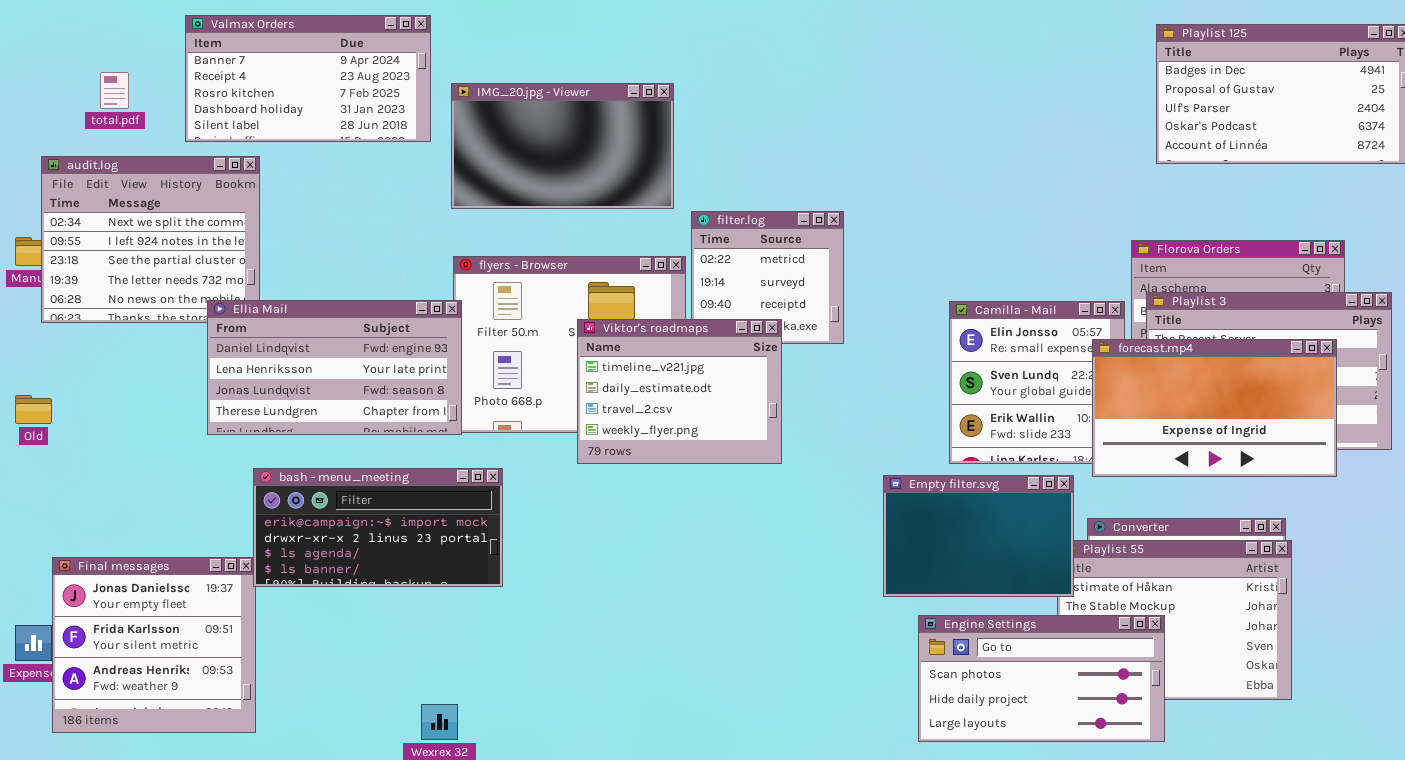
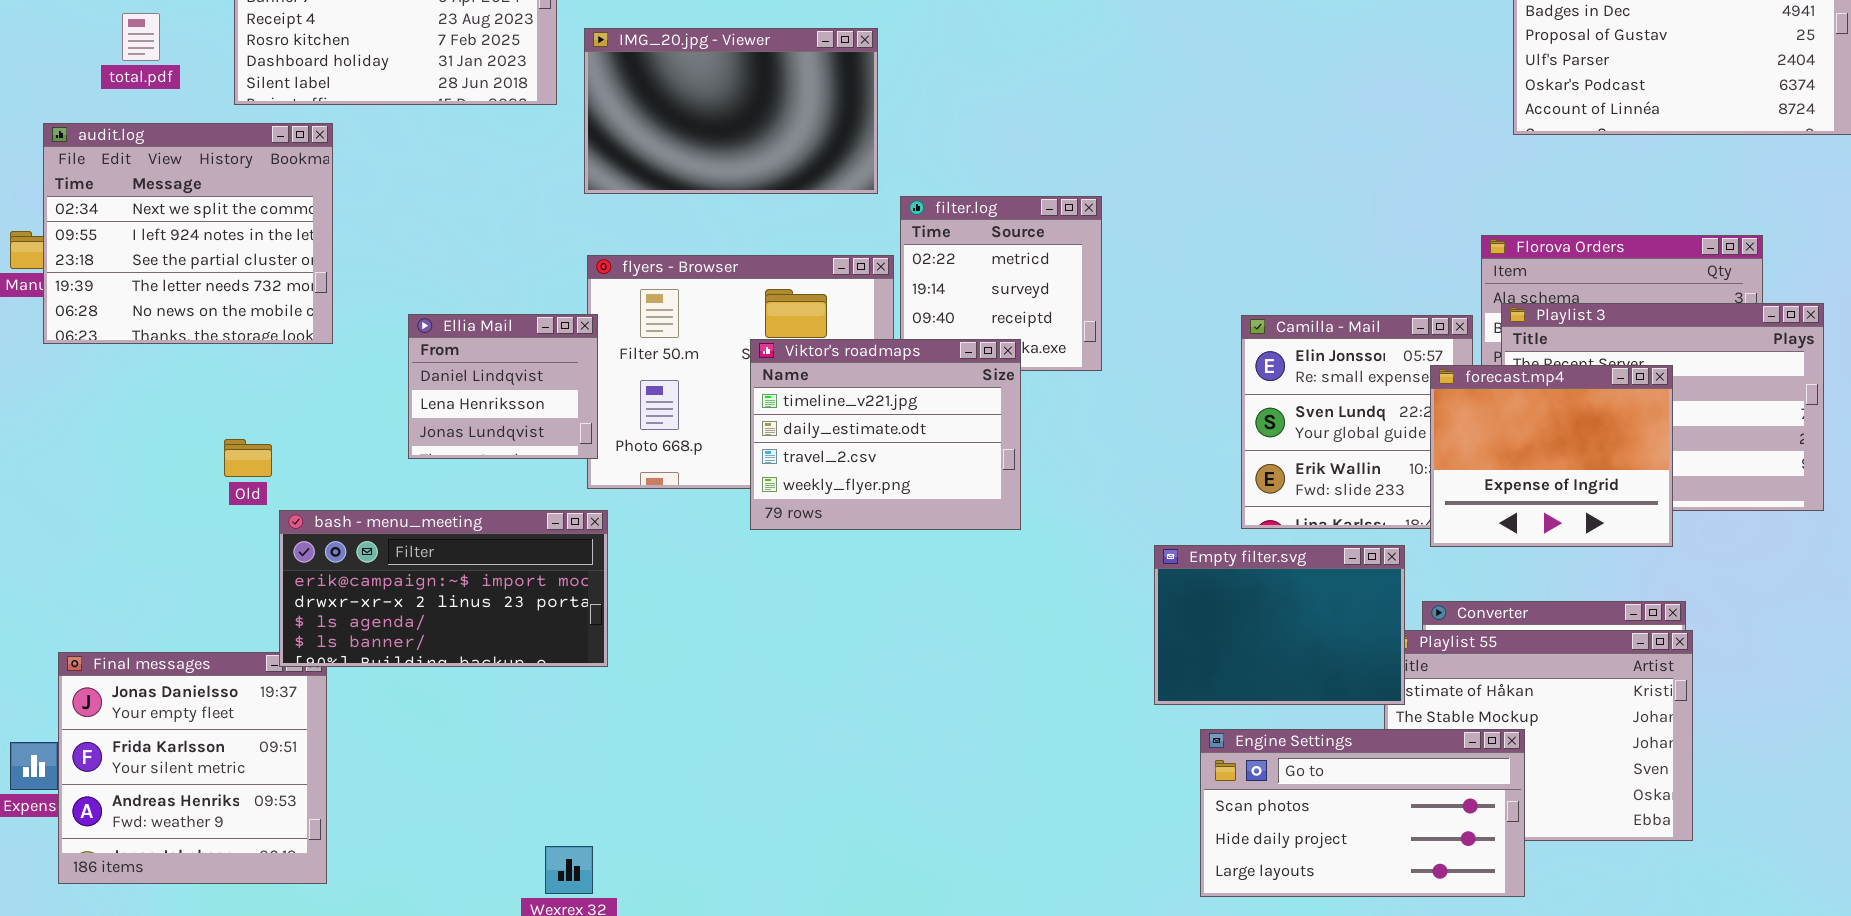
Ellia Mail: [207,300,462,435] -> [408,314,598,459], resized
forecast.mp4: [1092,339,1337,477] -> [1430,365,1673,547], resized
Old: [15,395,52,424] -> [224,439,272,477], moved
bash - menu_meeting: [253,468,503,587] -> [279,510,608,667], moved

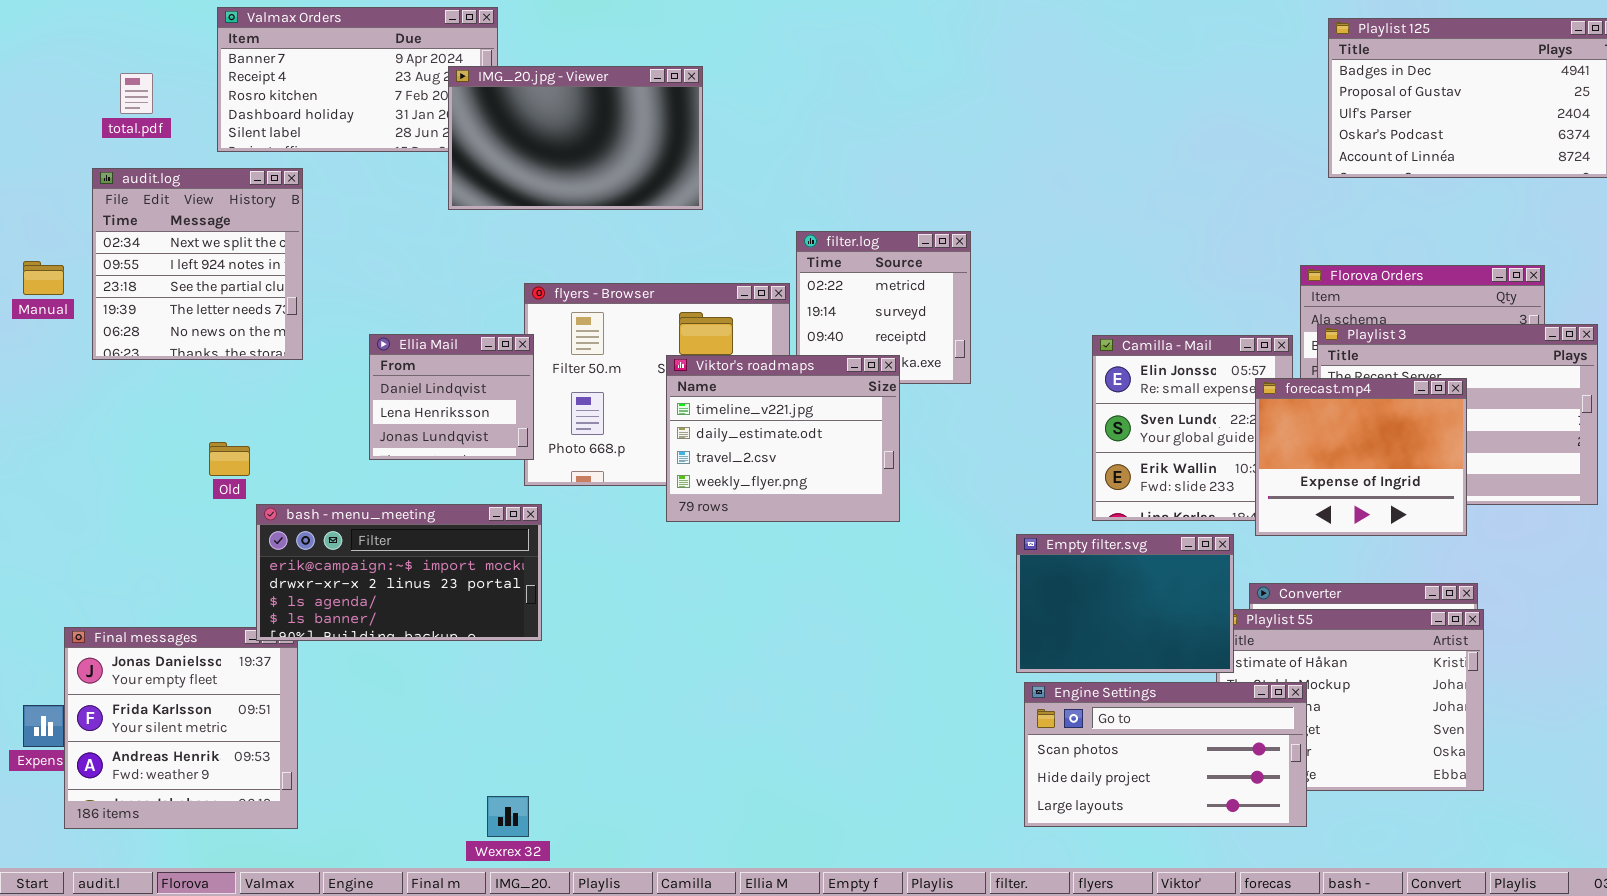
IMG_20.jpg - Viewer: [584,28,878,194] -> [448,66,703,210], moved
audit.log: [43,123,333,344] -> [92,168,303,360], resized
Engine Settings: [1200,729,1525,897] -> [1024,682,1307,827], moved

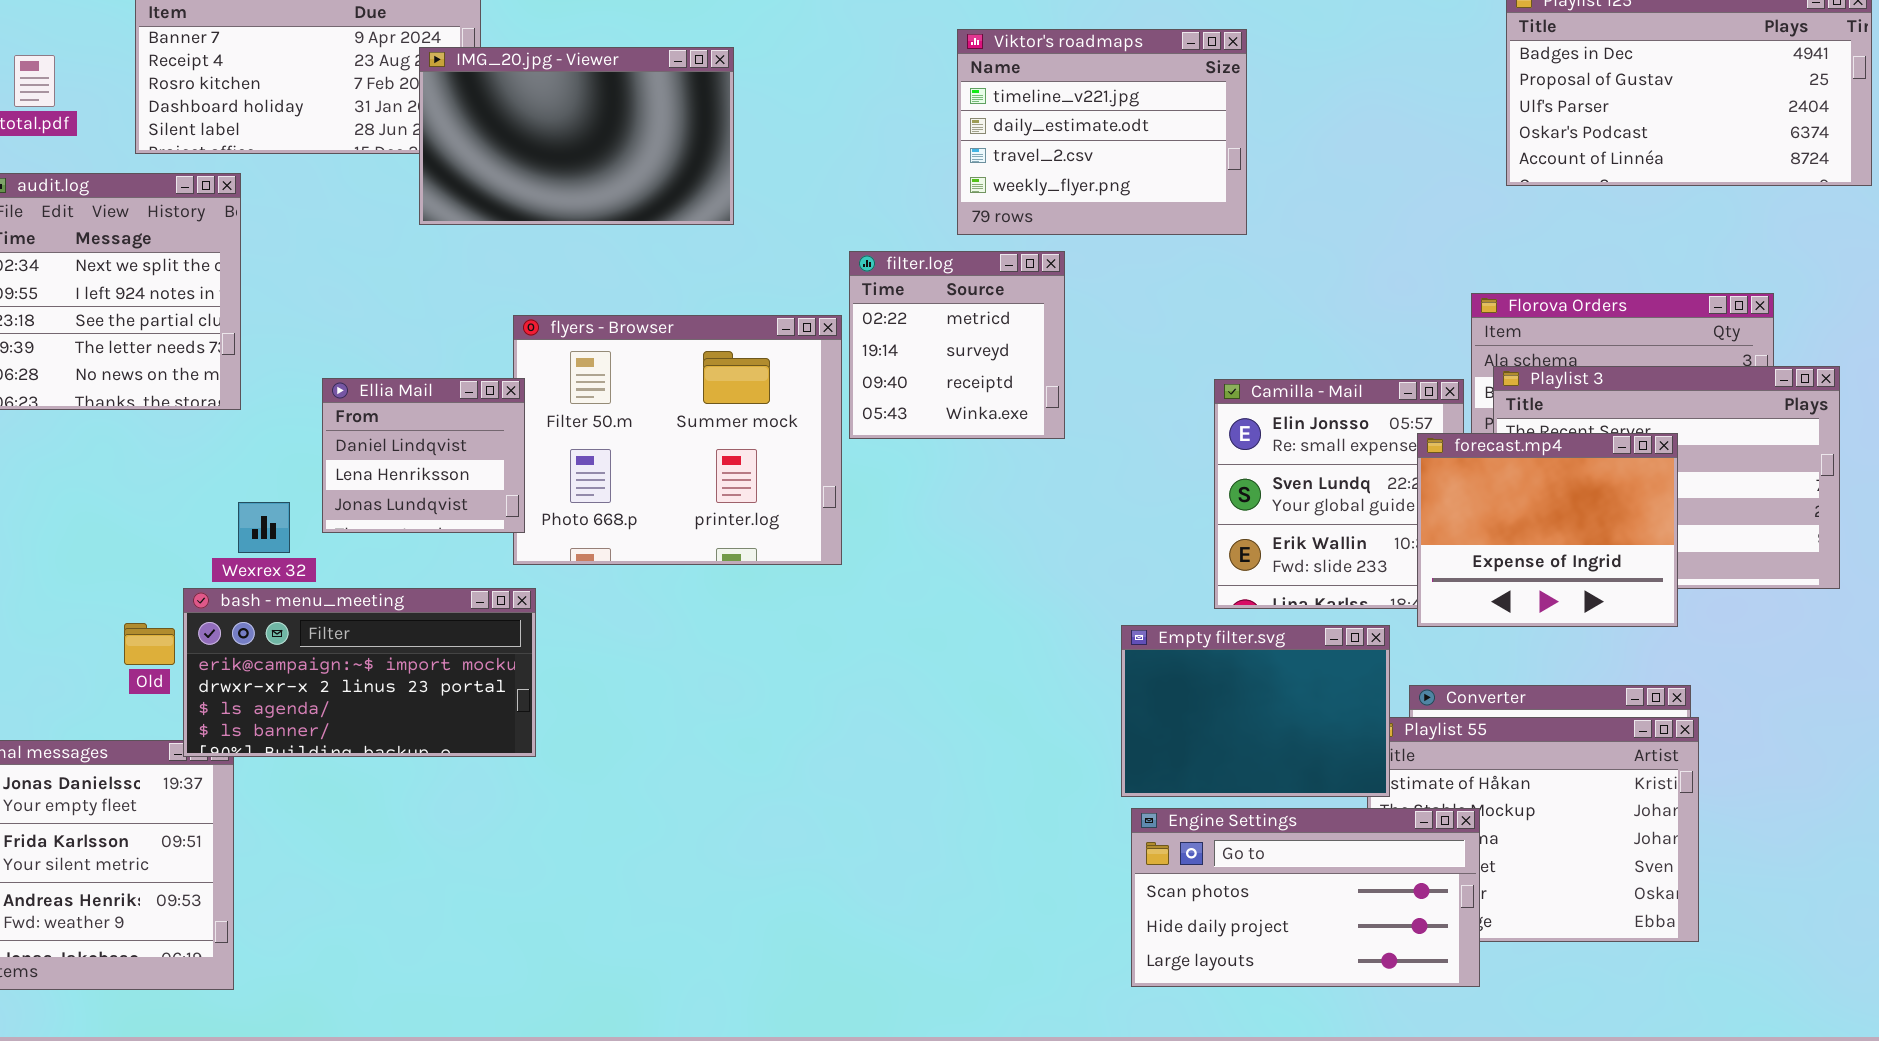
Viktor's roadmaps: [666,355,900,522] -> [957,29,1247,235], moved
Old: [209,442,250,476] -> [124,623,175,665], moved
Wexrex 32: [487,796,529,837] -> [238,502,290,553], moved

